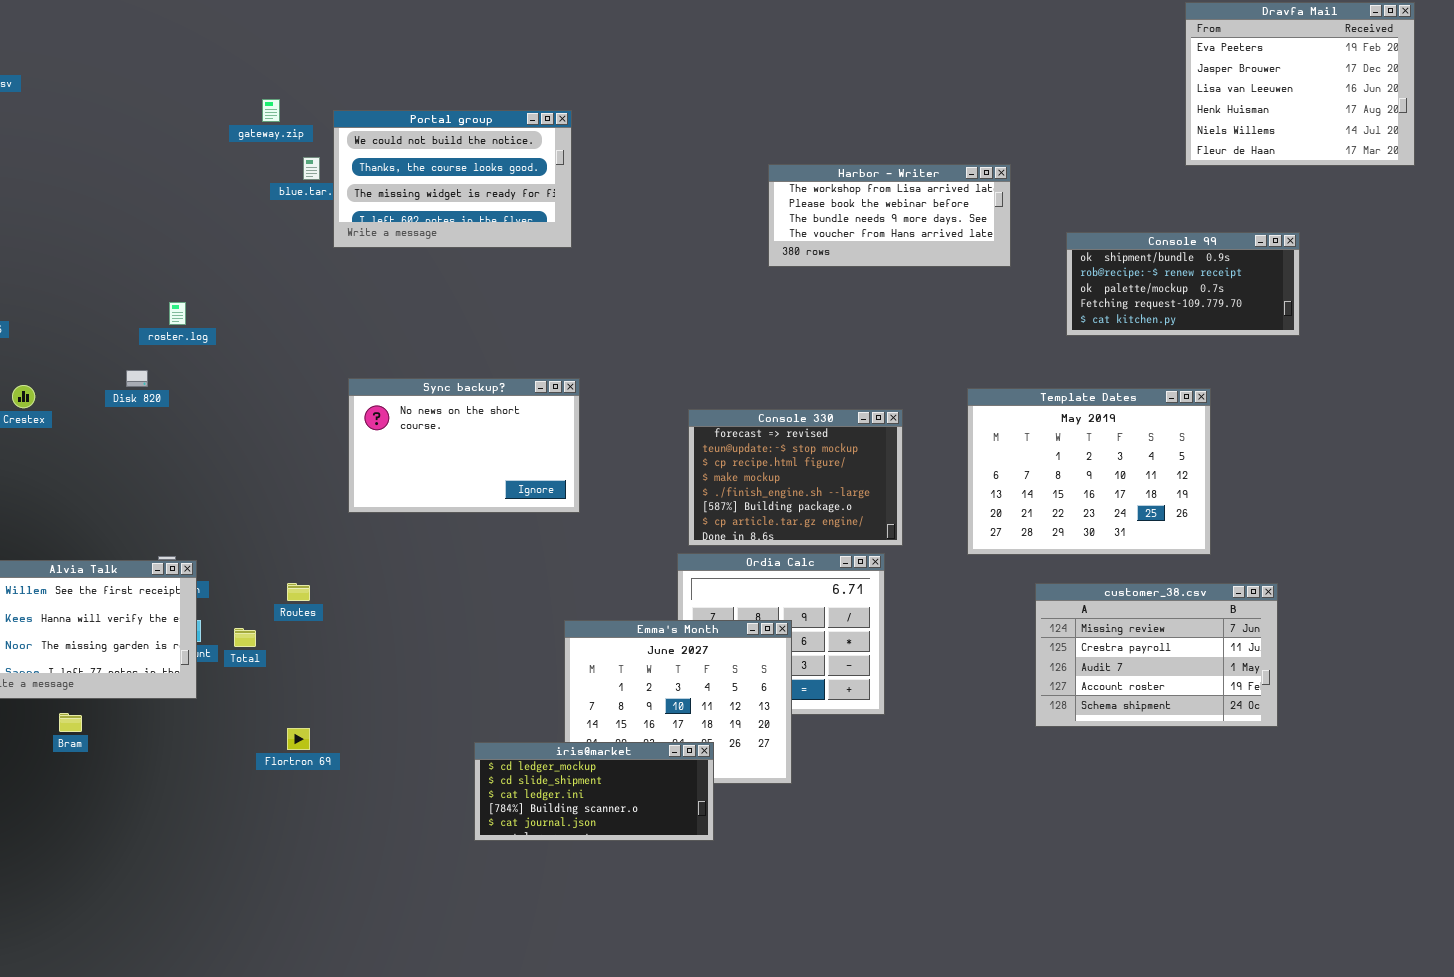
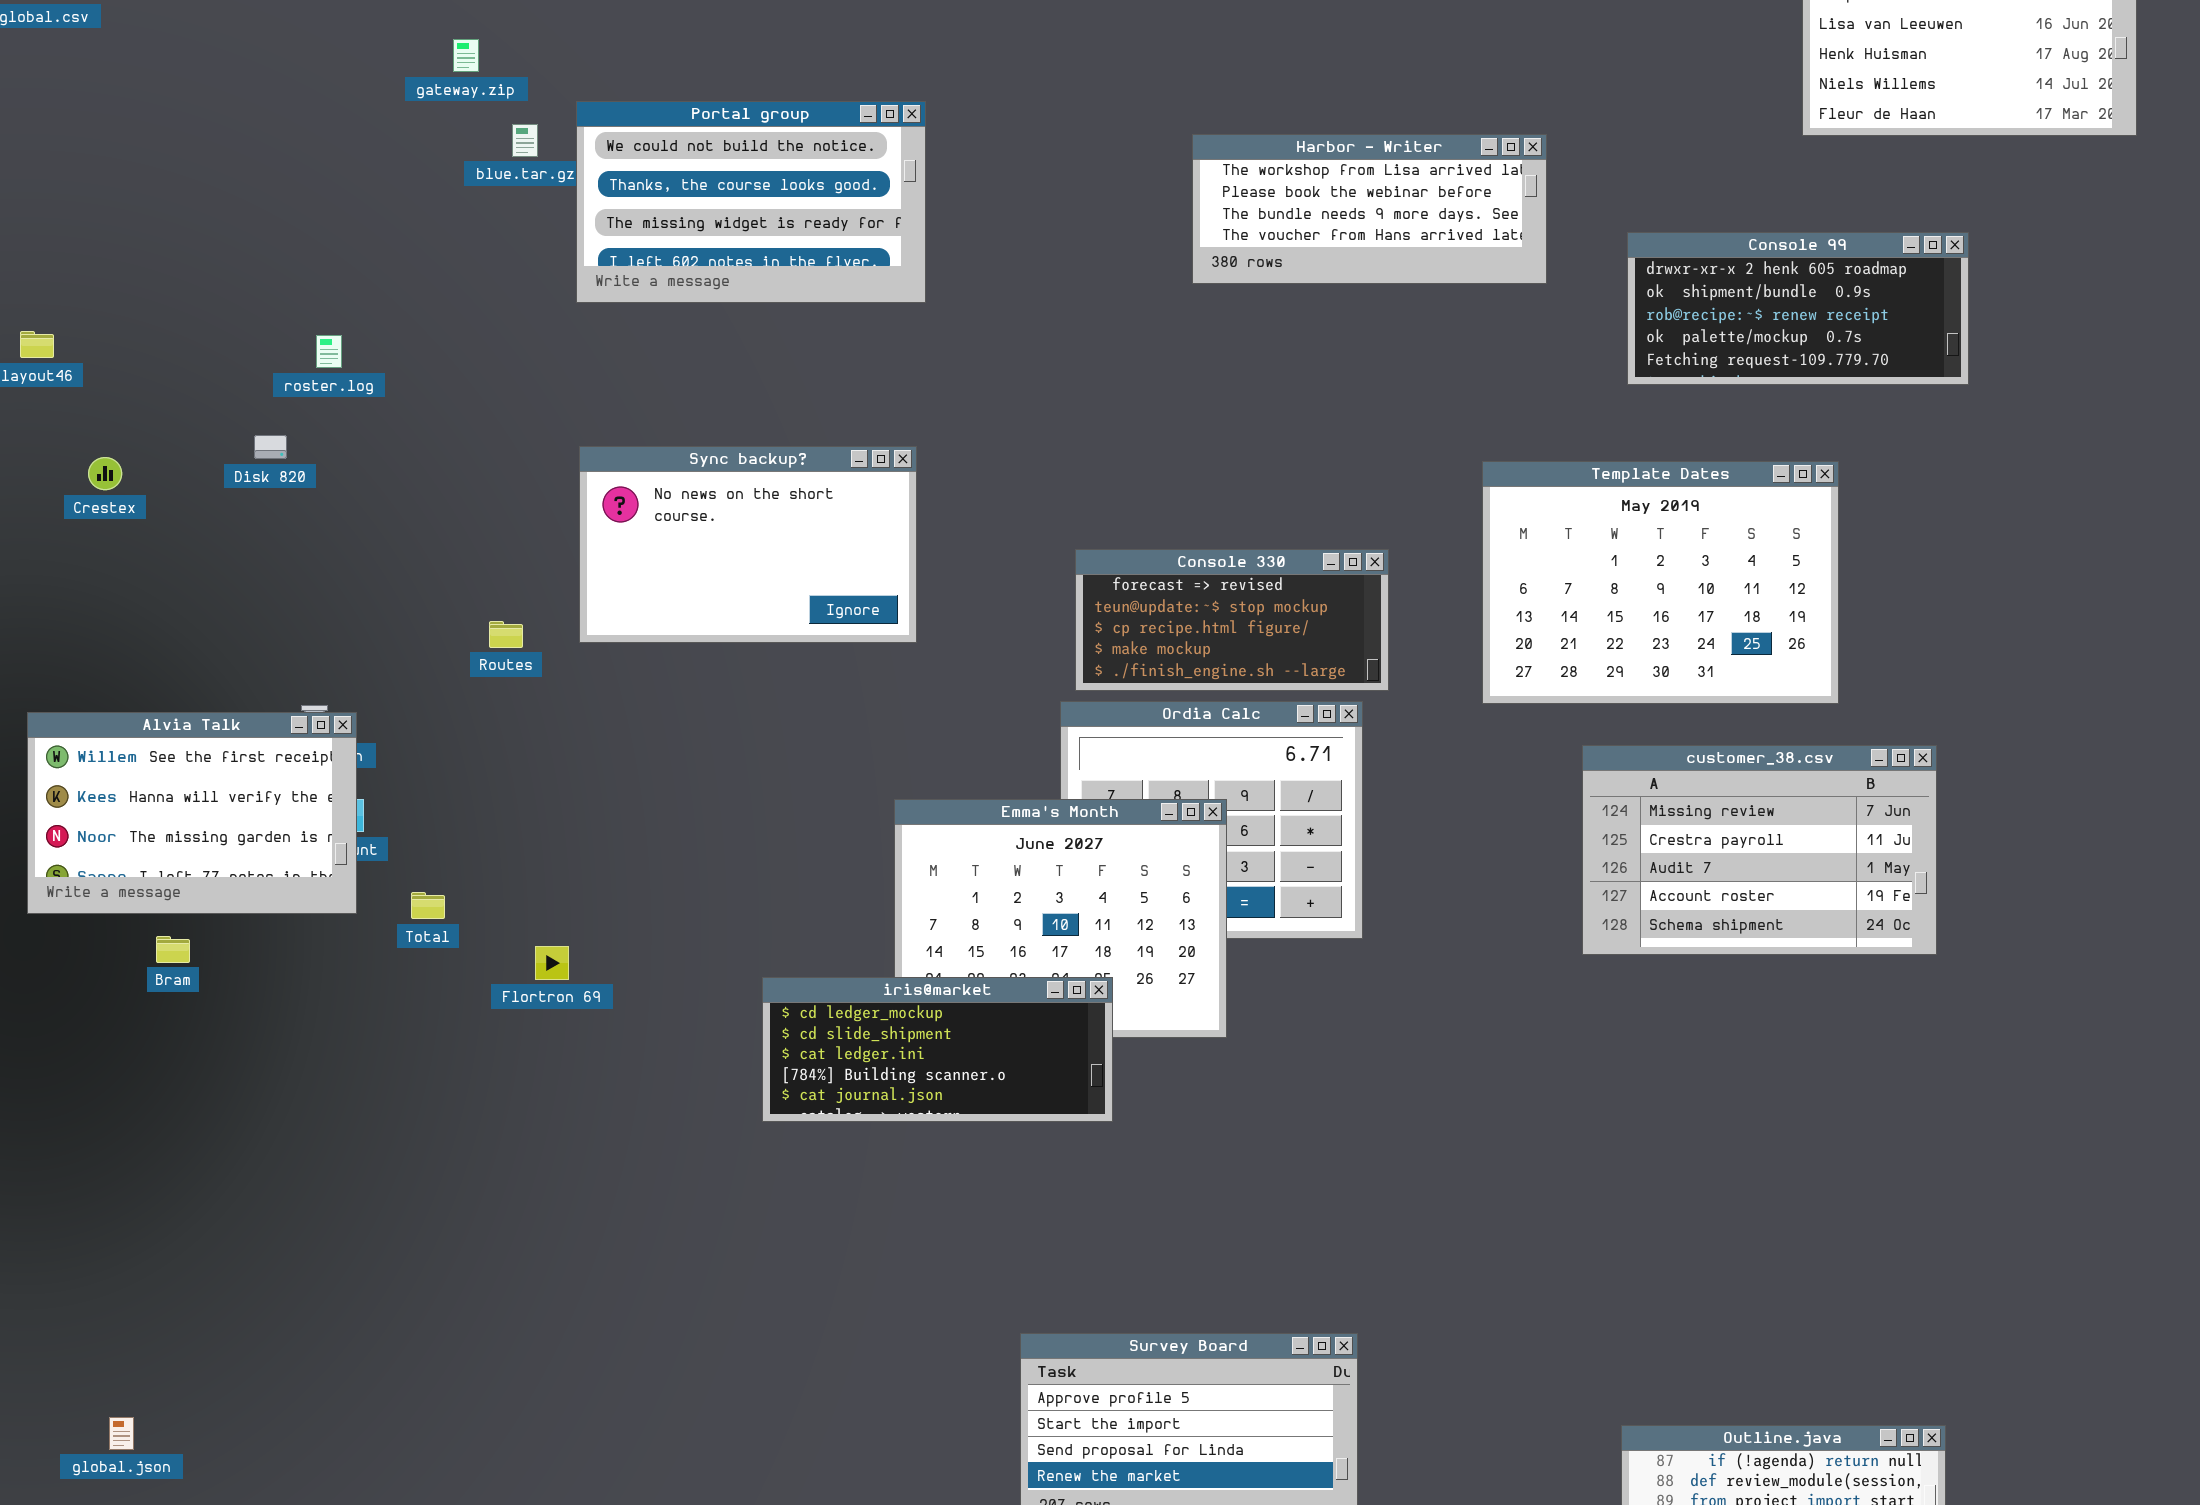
Portal group: [333,110,572,248] -> [576,101,926,303], moved
Console 99: [1066,232,1300,336] -> [1627,232,1969,385], scrolled up 1 row
Console 330: [688,409,903,546] -> [1075,549,1389,691], resized
Routes: [287,583,310,601] -> [489,621,523,648], moved
Total: [234,628,256,647] -> [411,892,445,919], moved
Flortron 69: [287,728,310,750] -> [535,946,569,980], moved

